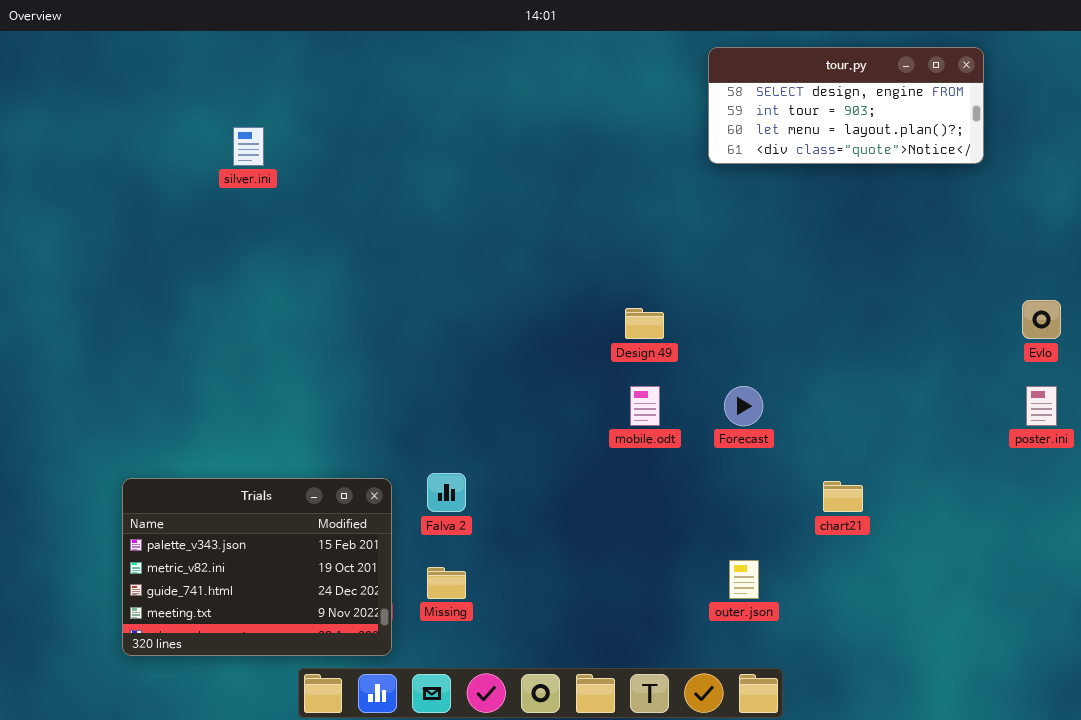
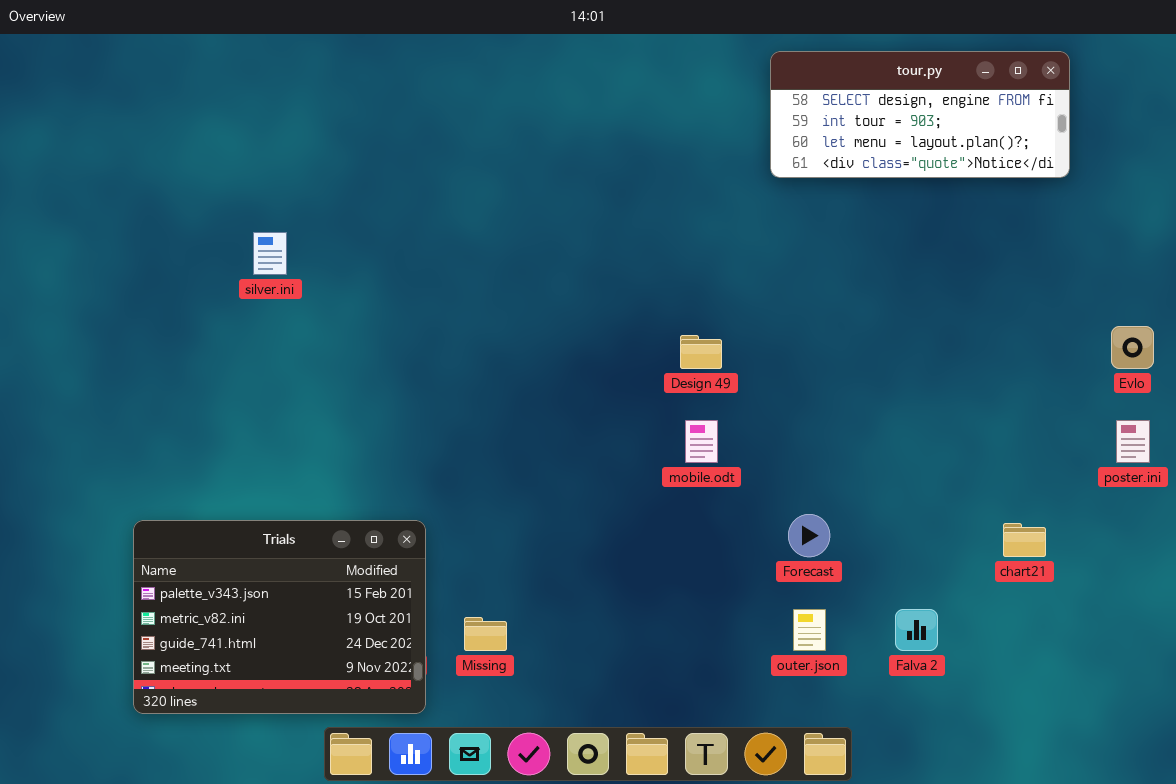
silver.ini: [233,127,264,166] -> [253,232,287,275], moved
Forecast: [724,386,763,426] -> [788,514,830,557], moved
Falva 2: [427,473,466,512] -> [895,609,938,651], moved
chart21: [823,481,863,512] -> [1003,523,1046,557], moved

